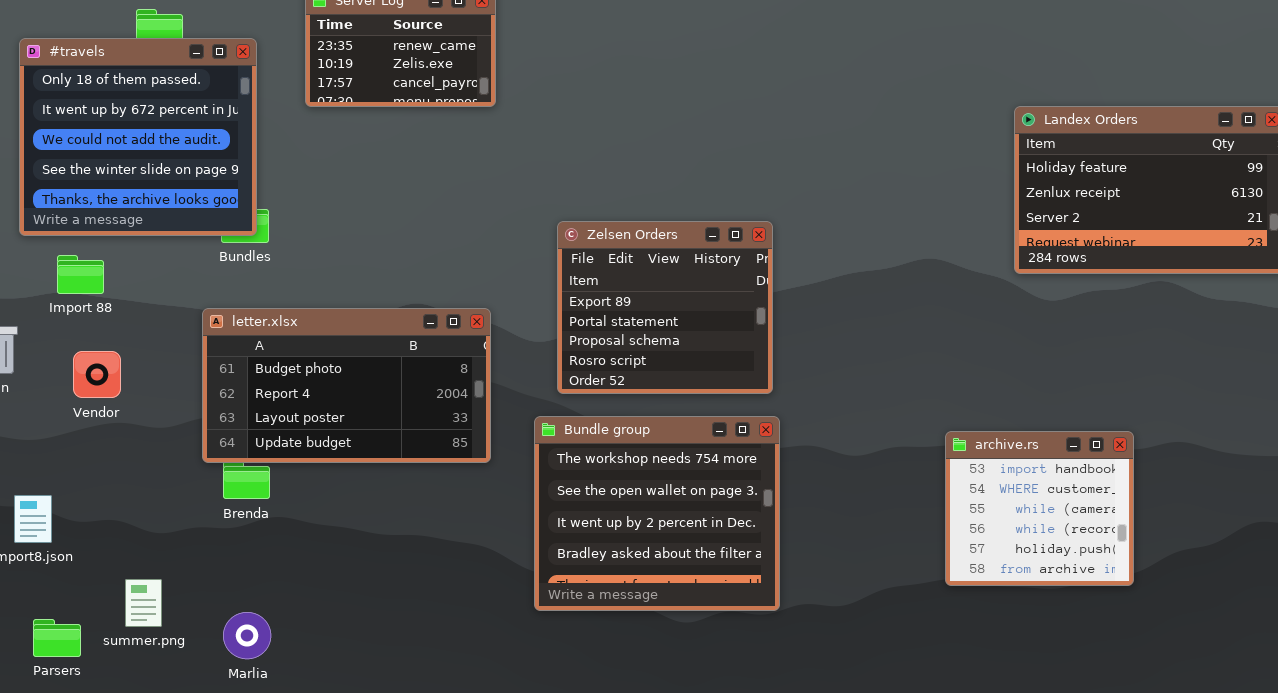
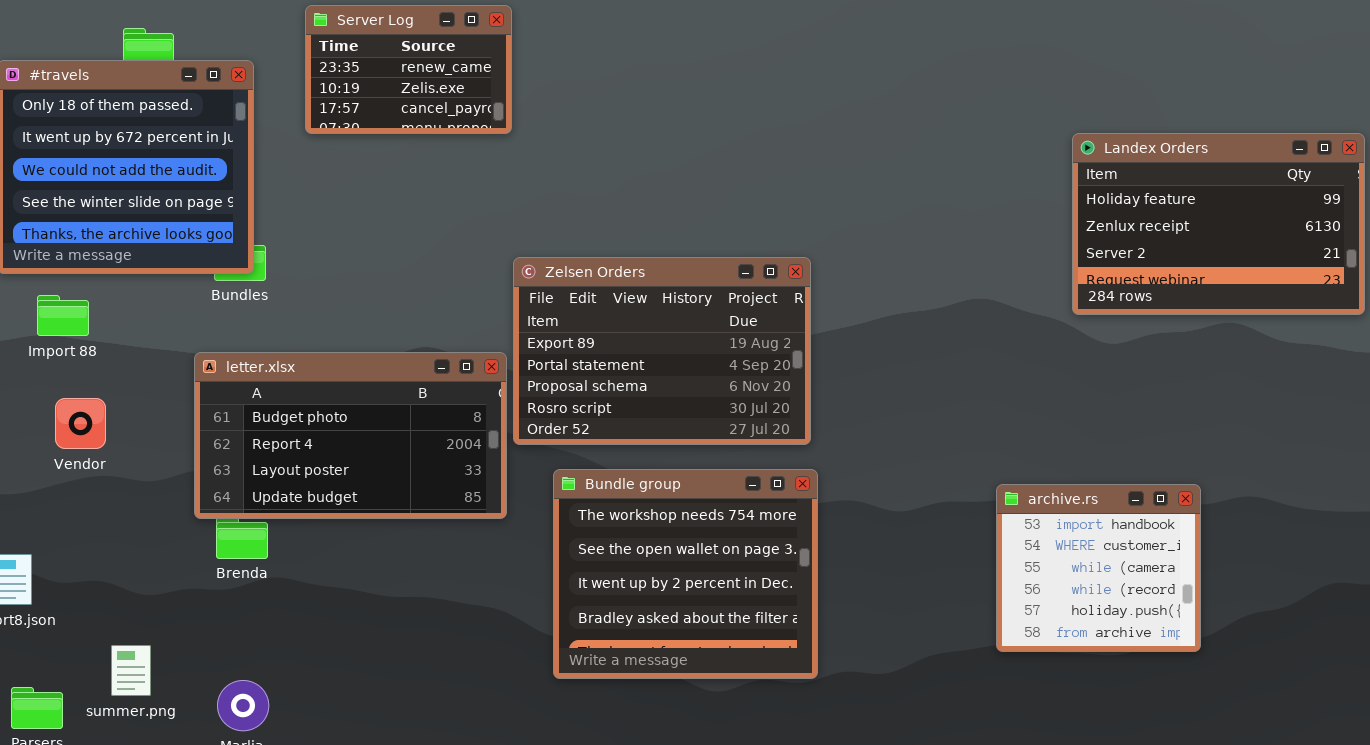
Zelsen Orders: [557,221,773,394] -> [513,257,811,445], resized

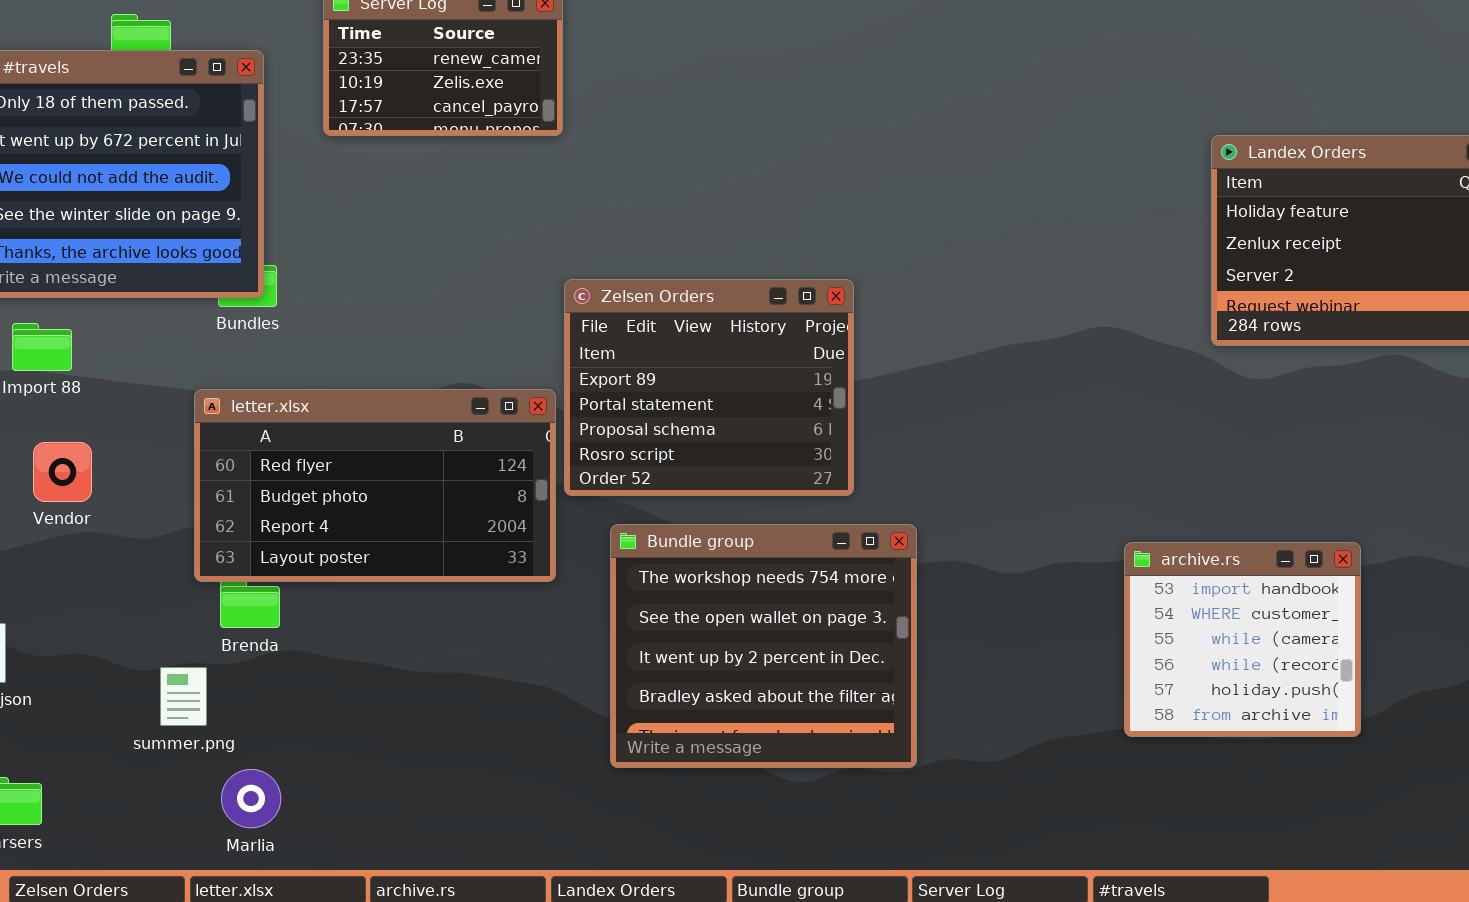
Zelsen Orders: [513,257,811,445] -> [564,279,854,496], resized
letter.xlsx: [194,352,507,519] -> [194,389,556,582], scrolled up 1 row
summer.png: [111,645,151,696] -> [160,667,207,726], moved

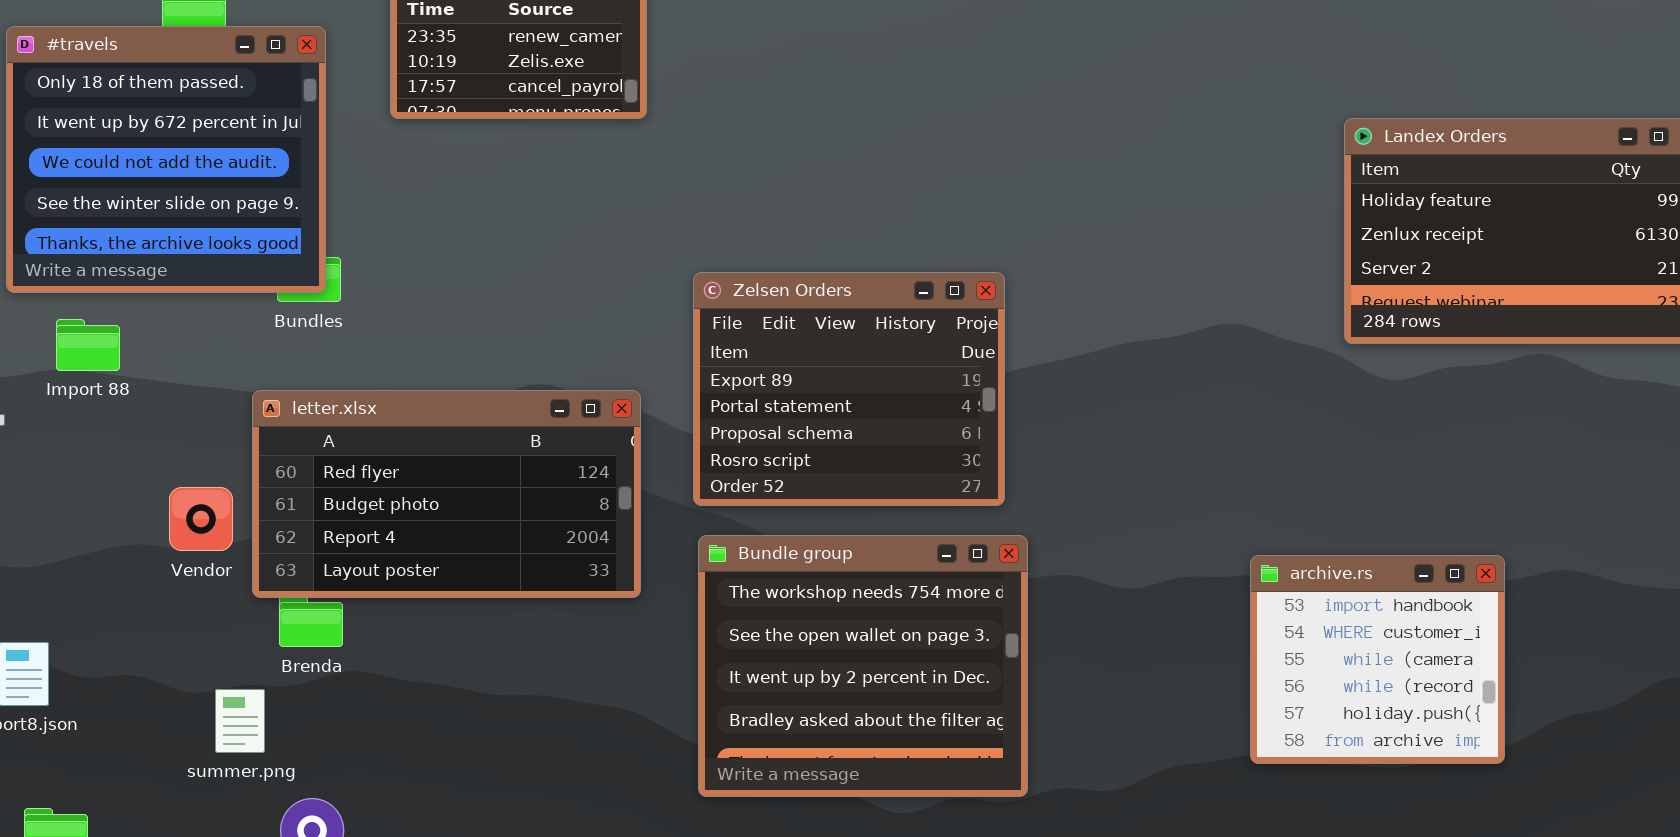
Zelsen Orders: [564,279,854,496] -> [693,272,1005,506], moved
Vendor: [33,442,92,502] -> [169,487,233,551], moved

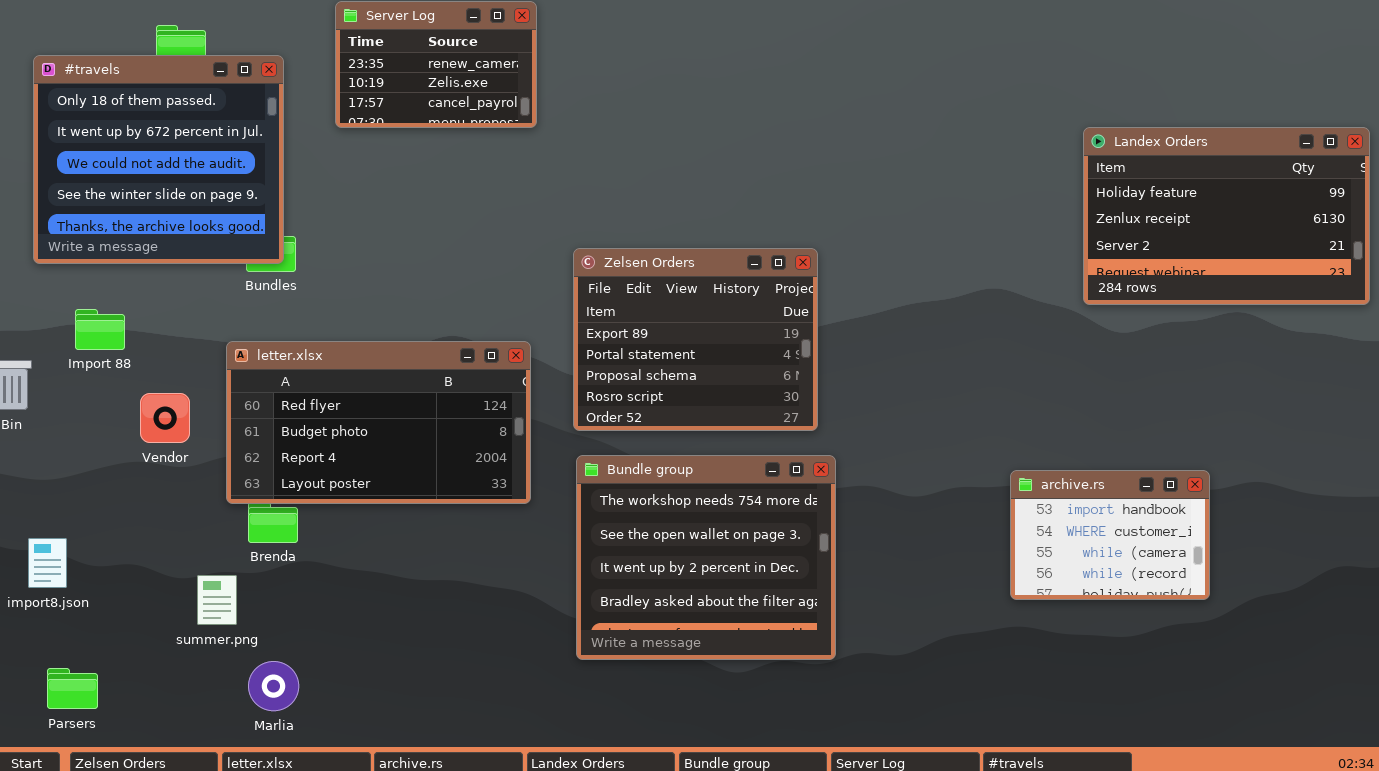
Import 88: [56,319,120,371] -> [75,309,125,350], moved
Vendor: [169,487,233,551] -> [140,393,190,443], moved
archive.rs: [1250,555,1505,764] -> [1010,470,1210,600], resized

